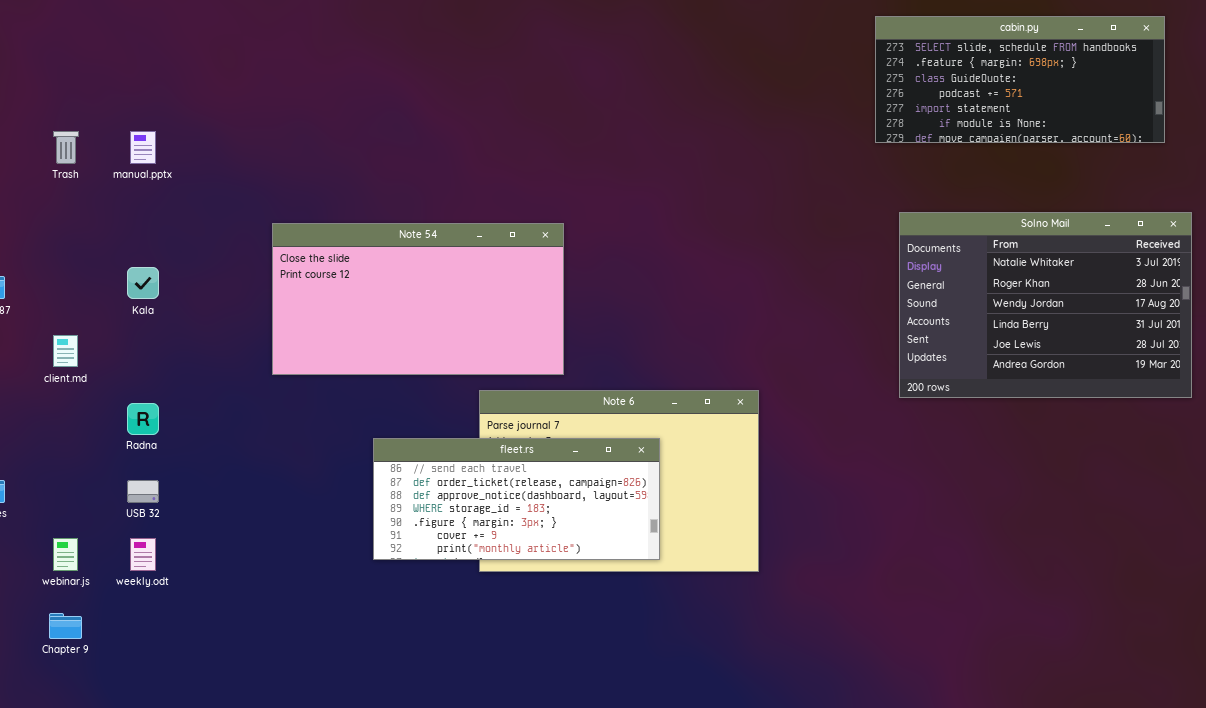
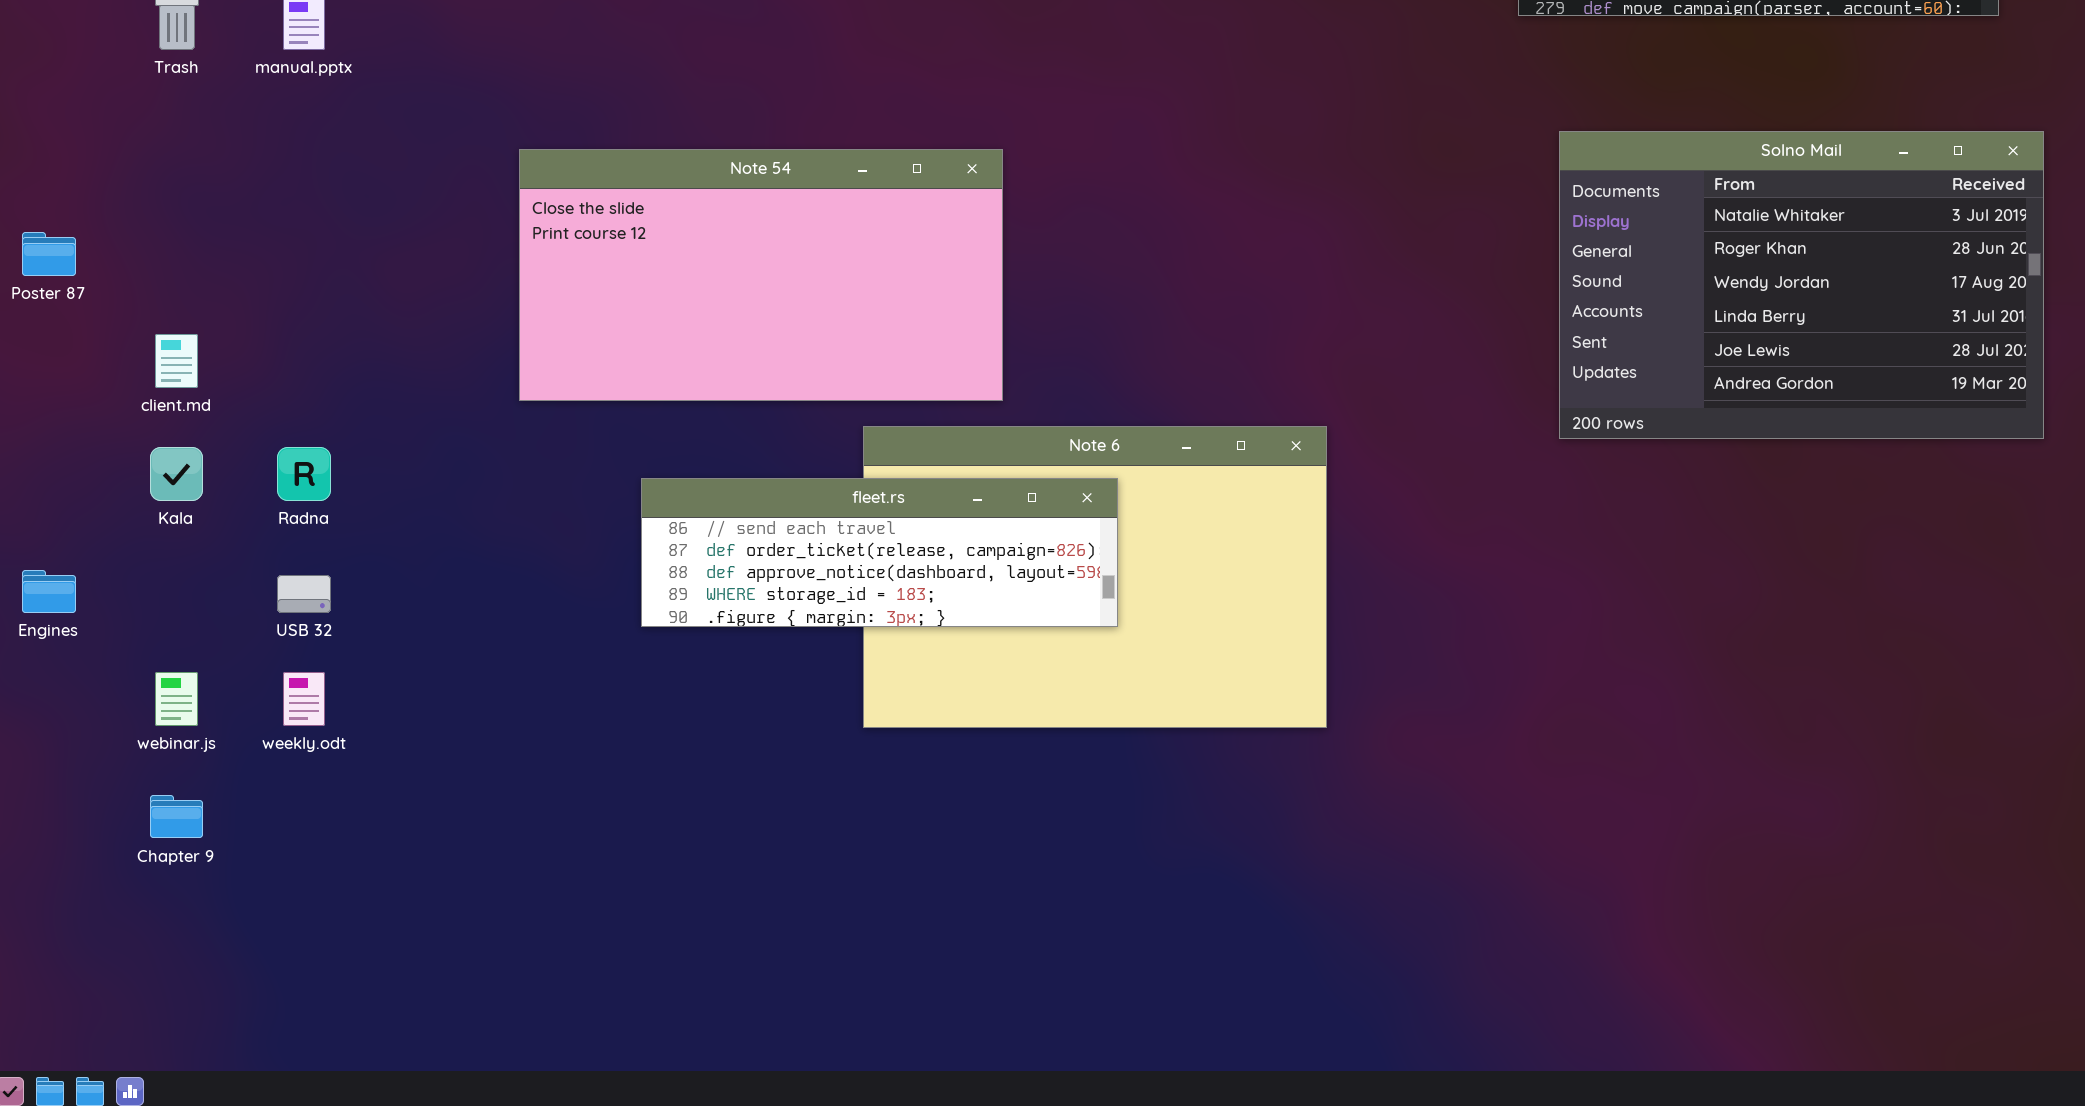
Kala: [127,267,159,299] -> [150,447,203,501], moved
fleet.rs: [373,438,660,560] -> [641,478,1118,627], moved, resized

